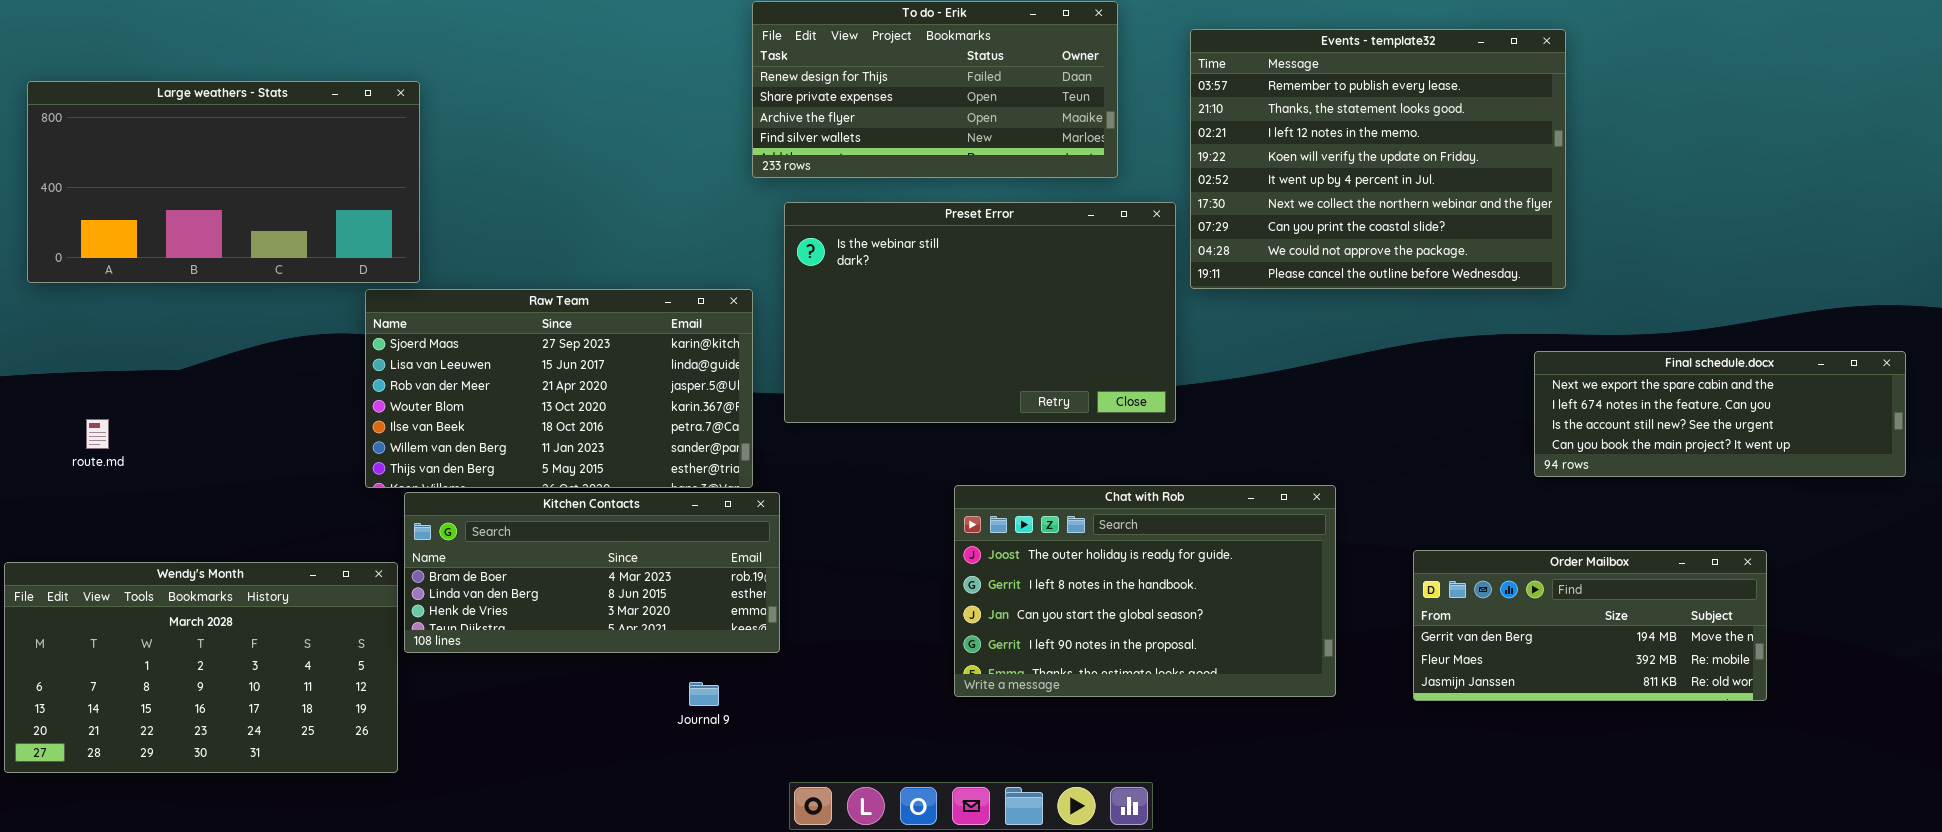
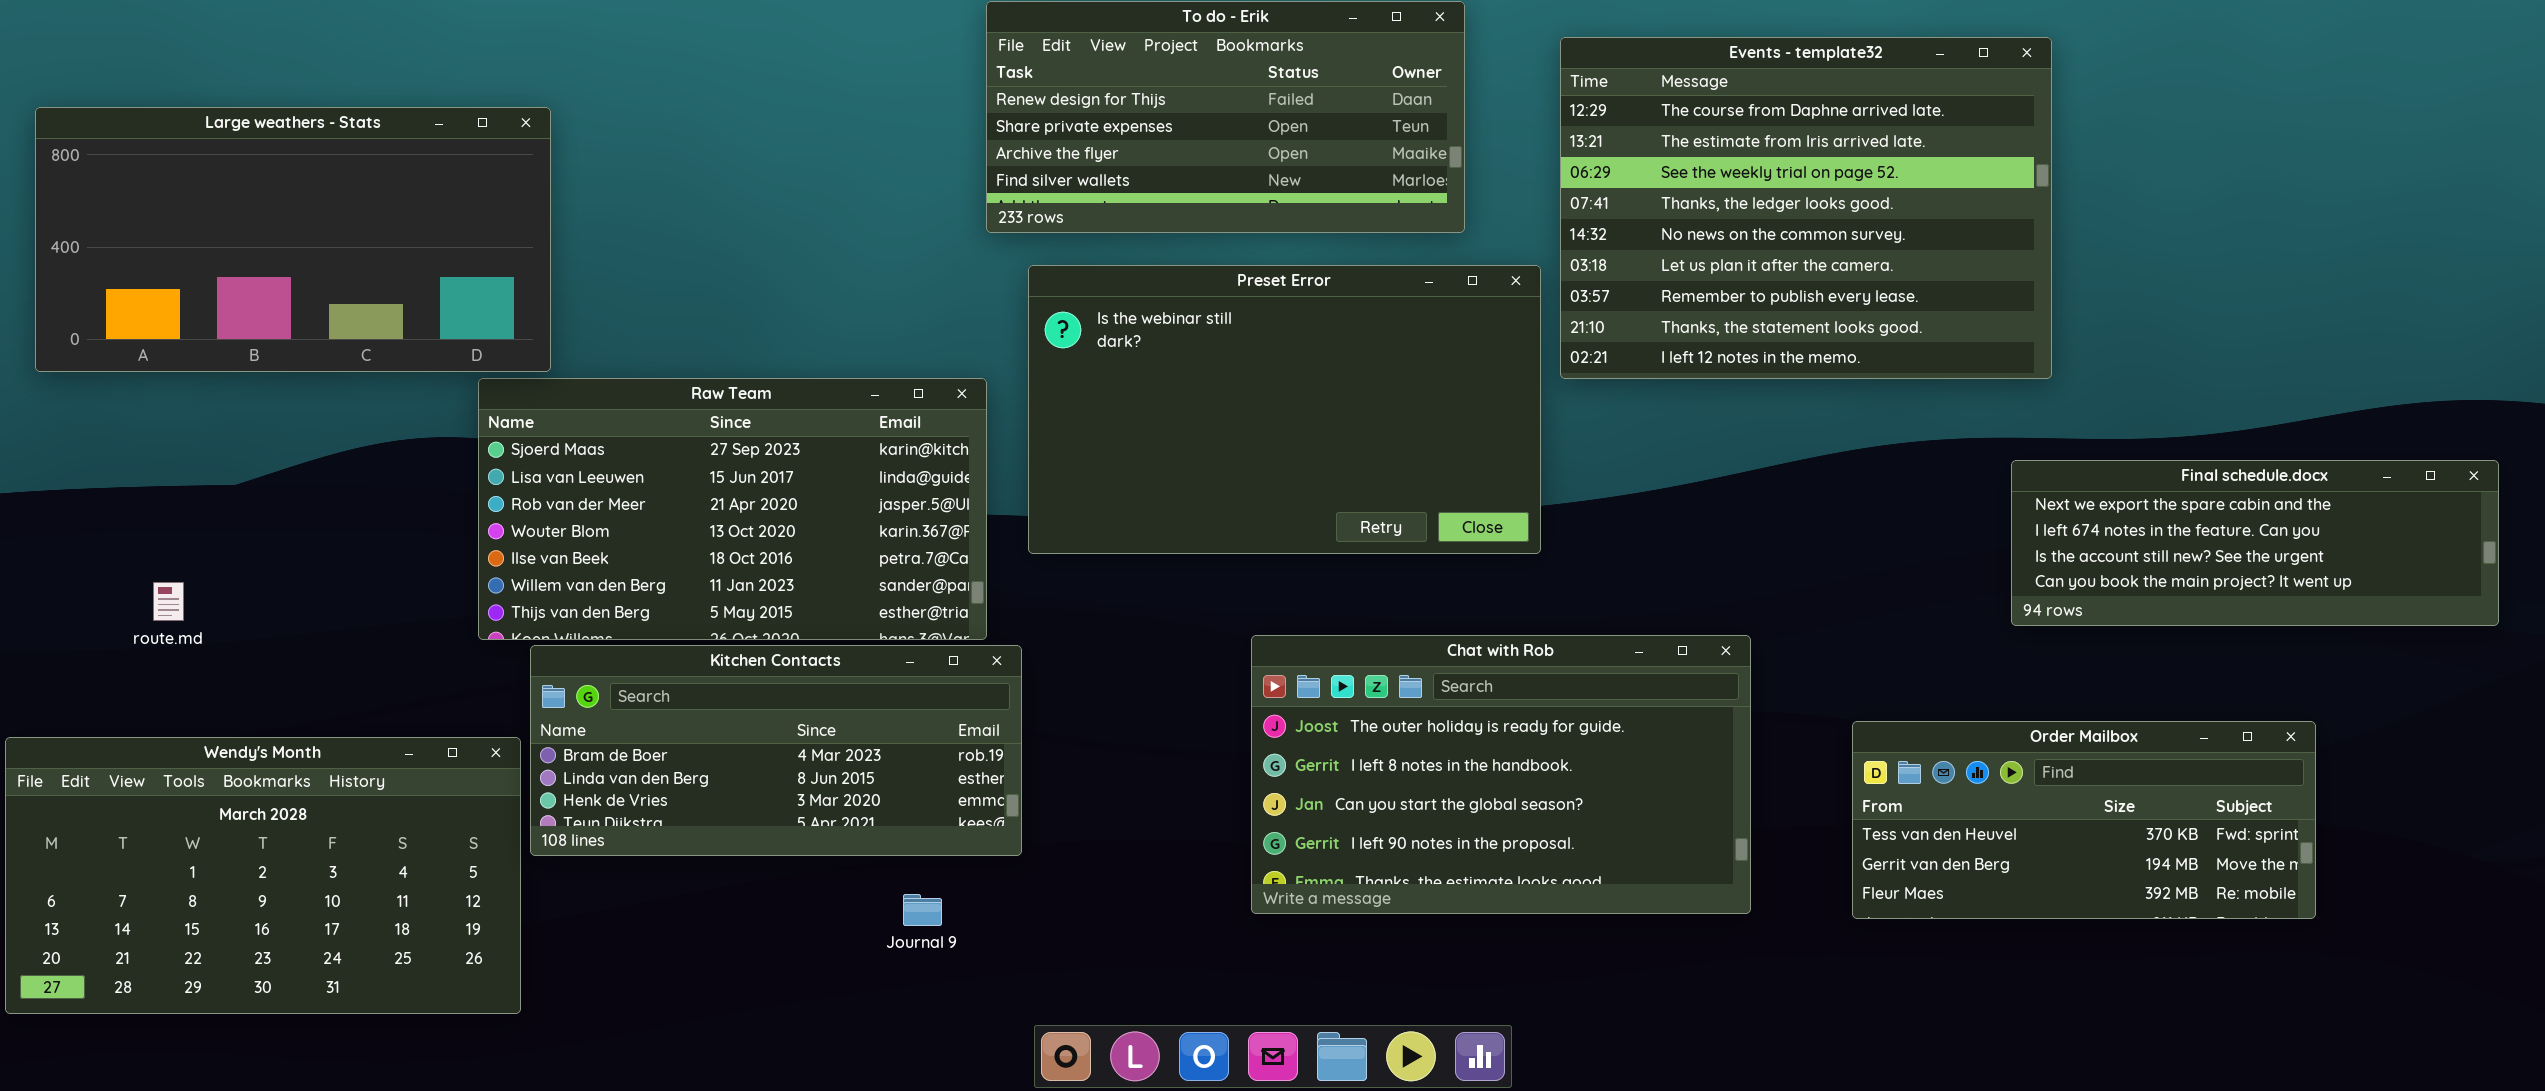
Events - template32: [1190,29,1566,289] -> [1560,37,2052,379], scrolled up 6 rows
route.md: [86,419,109,449] -> [153,582,184,621], moved
Order Mailbox: [1413,550,1767,701] -> [1852,721,2316,919], scrolled up 1 row

